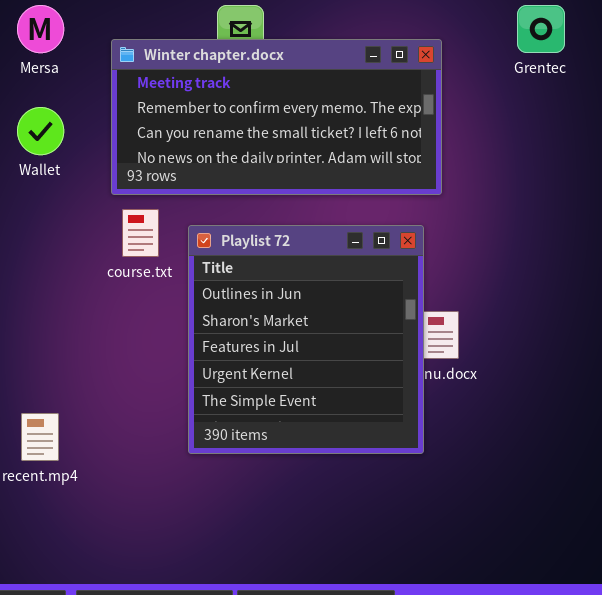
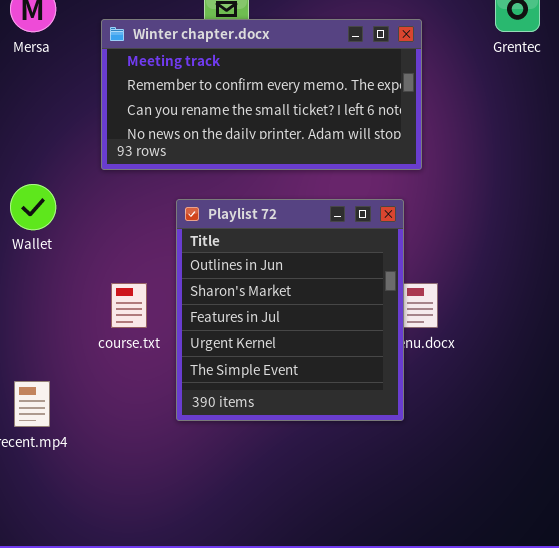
Wallet: [17,107,64,155] -> [10,184,56,230], moved
course.txt: [122,209,159,257] -> [111,283,147,328], moved

